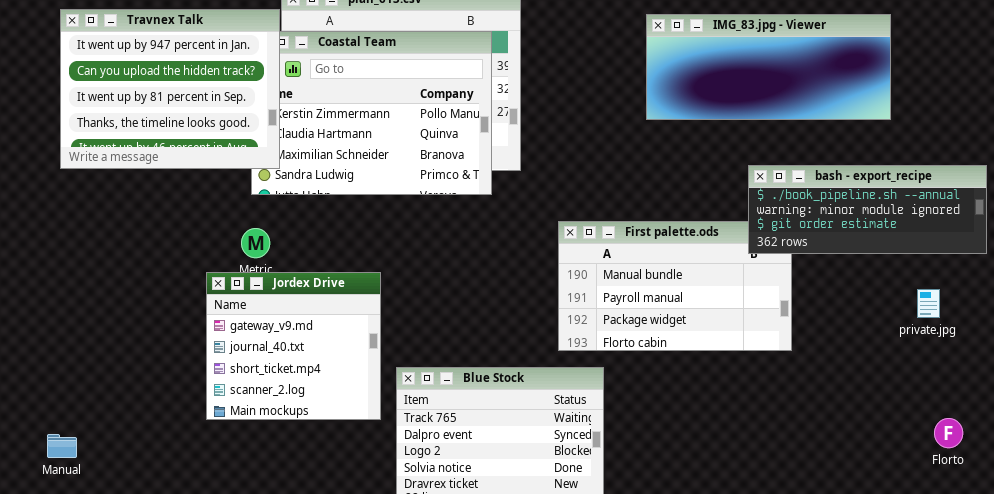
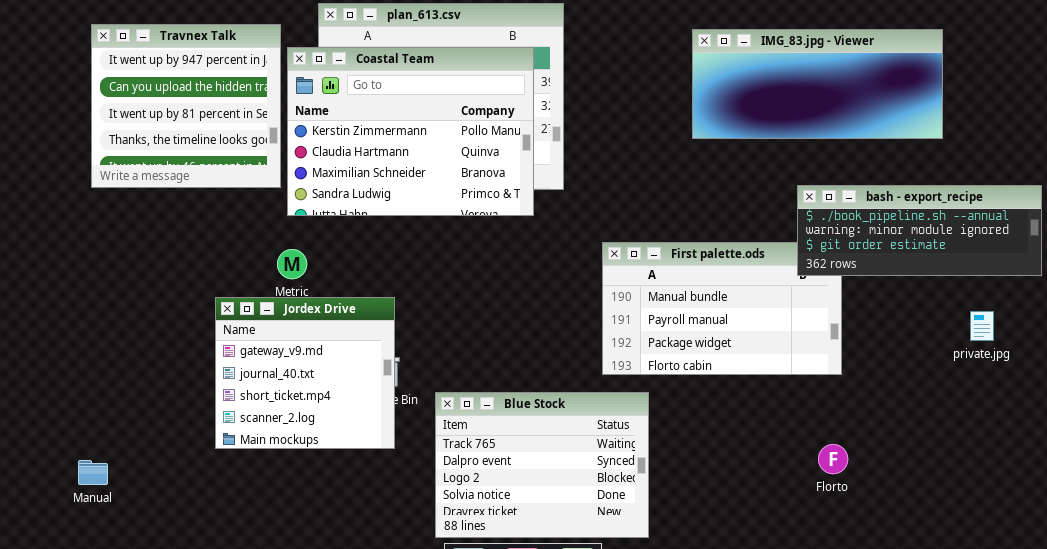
Travnex Talk: [60,9,280,169] -> [91,24,281,188], resized
Jordex Drive: [206,272,381,420] -> [215,297,395,449], moved
Florto: [934,418,963,448] -> [818,444,848,474], moved

